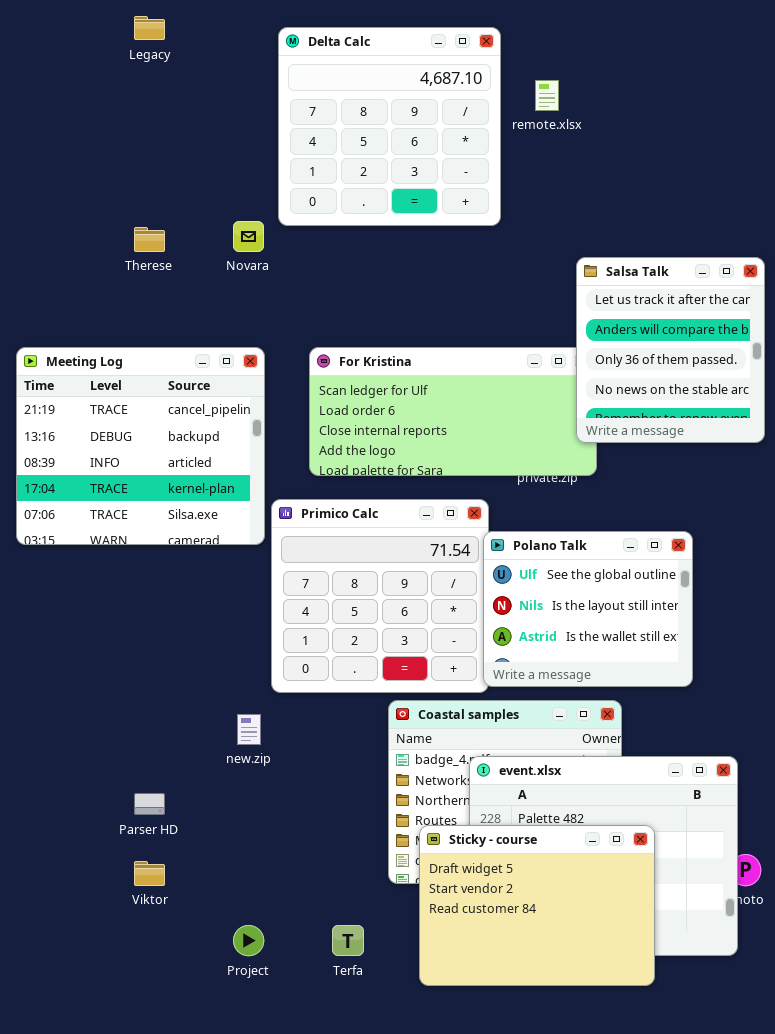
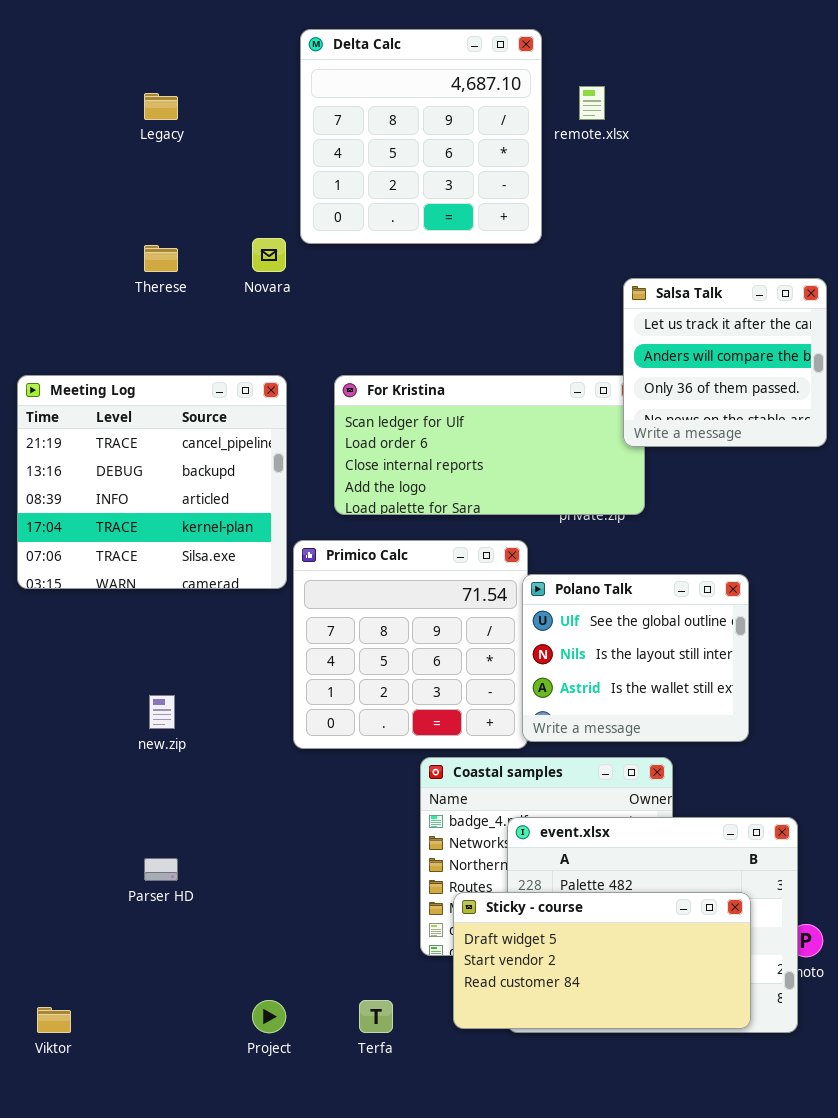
Legacy: [134,16,165,40] -> [144,93,178,120], moved
Salsa Talk: [576,257,765,443] -> [623,278,827,447], resized
new.zip: [237,714,261,745] -> [149,695,175,729], moved
Sticky - course: [419,825,655,986] -> [453,892,751,1029], resized
Viktor: [134,861,165,886] -> [37,1007,71,1033], moved

